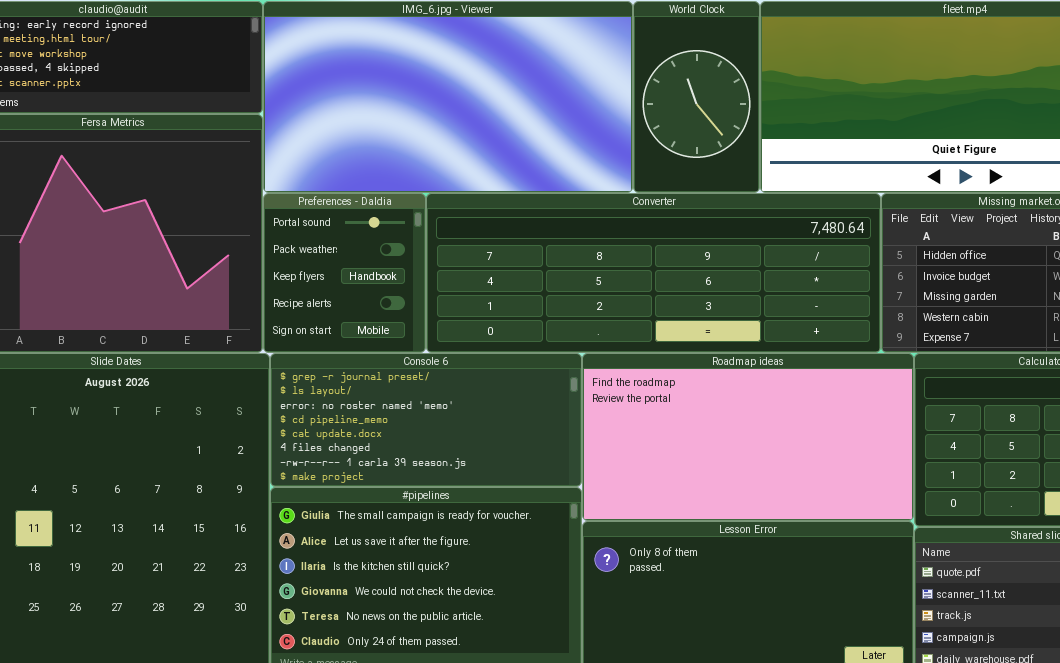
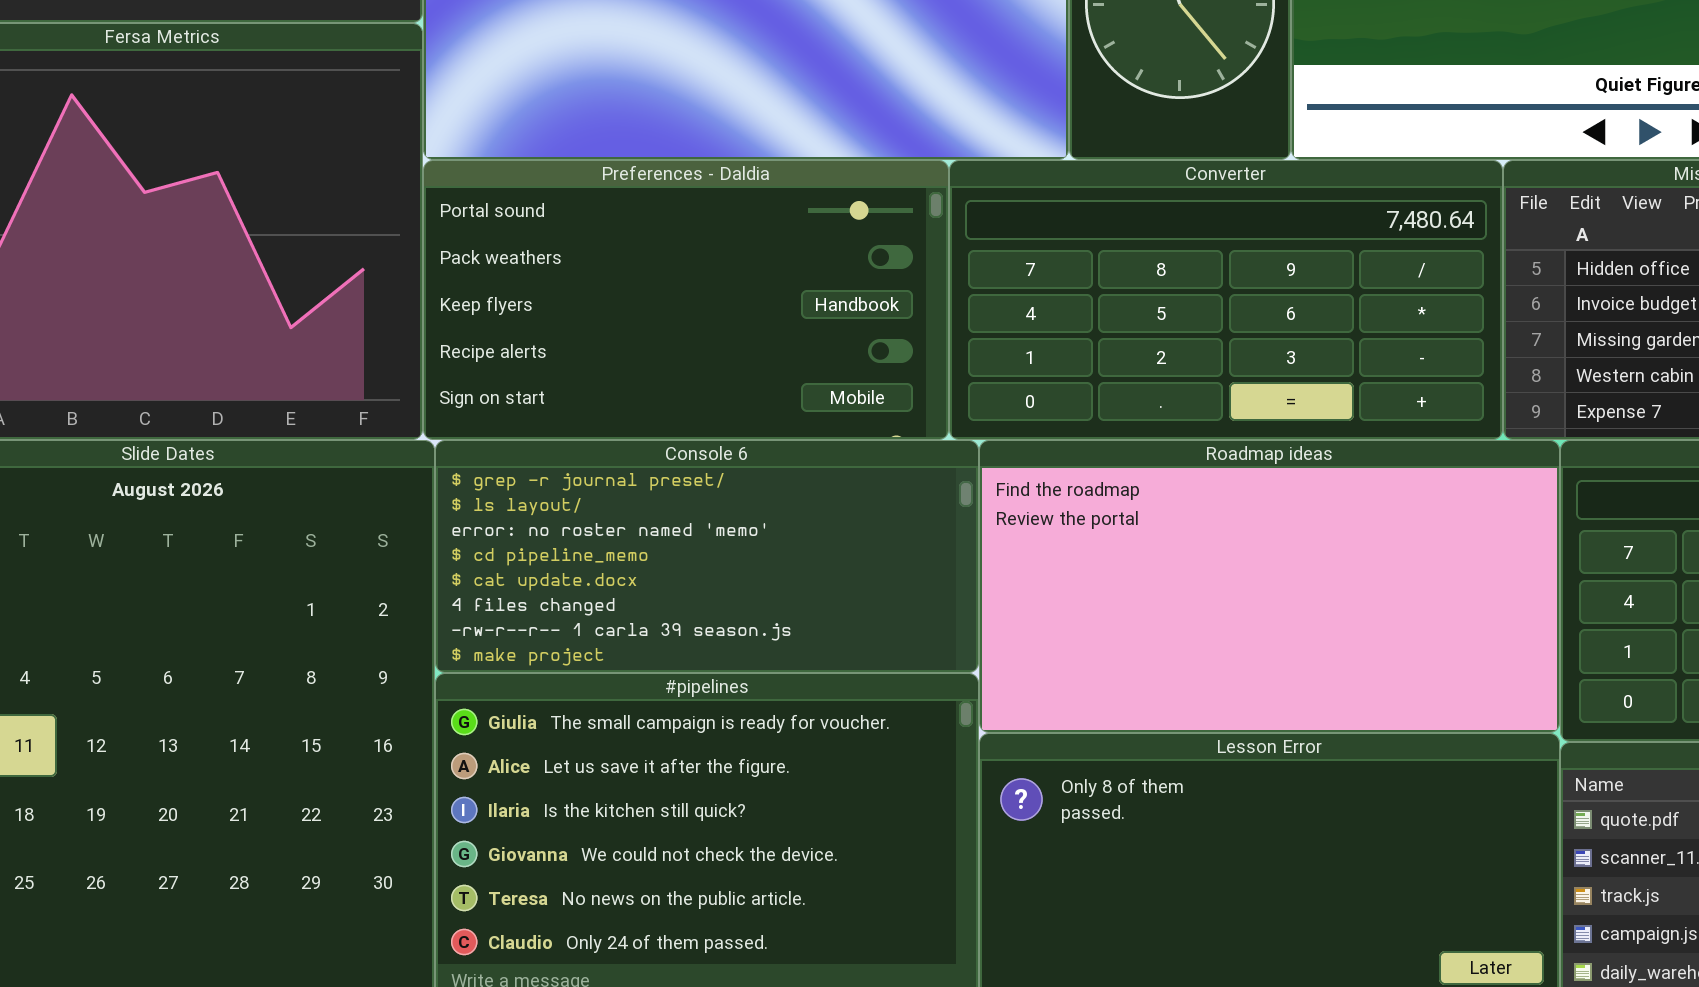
Preferences - Daldia: [263,193,426,353] -> [423,160,949,440], resized
Converter: [426,193,881,353] -> [949,160,1503,440], resized

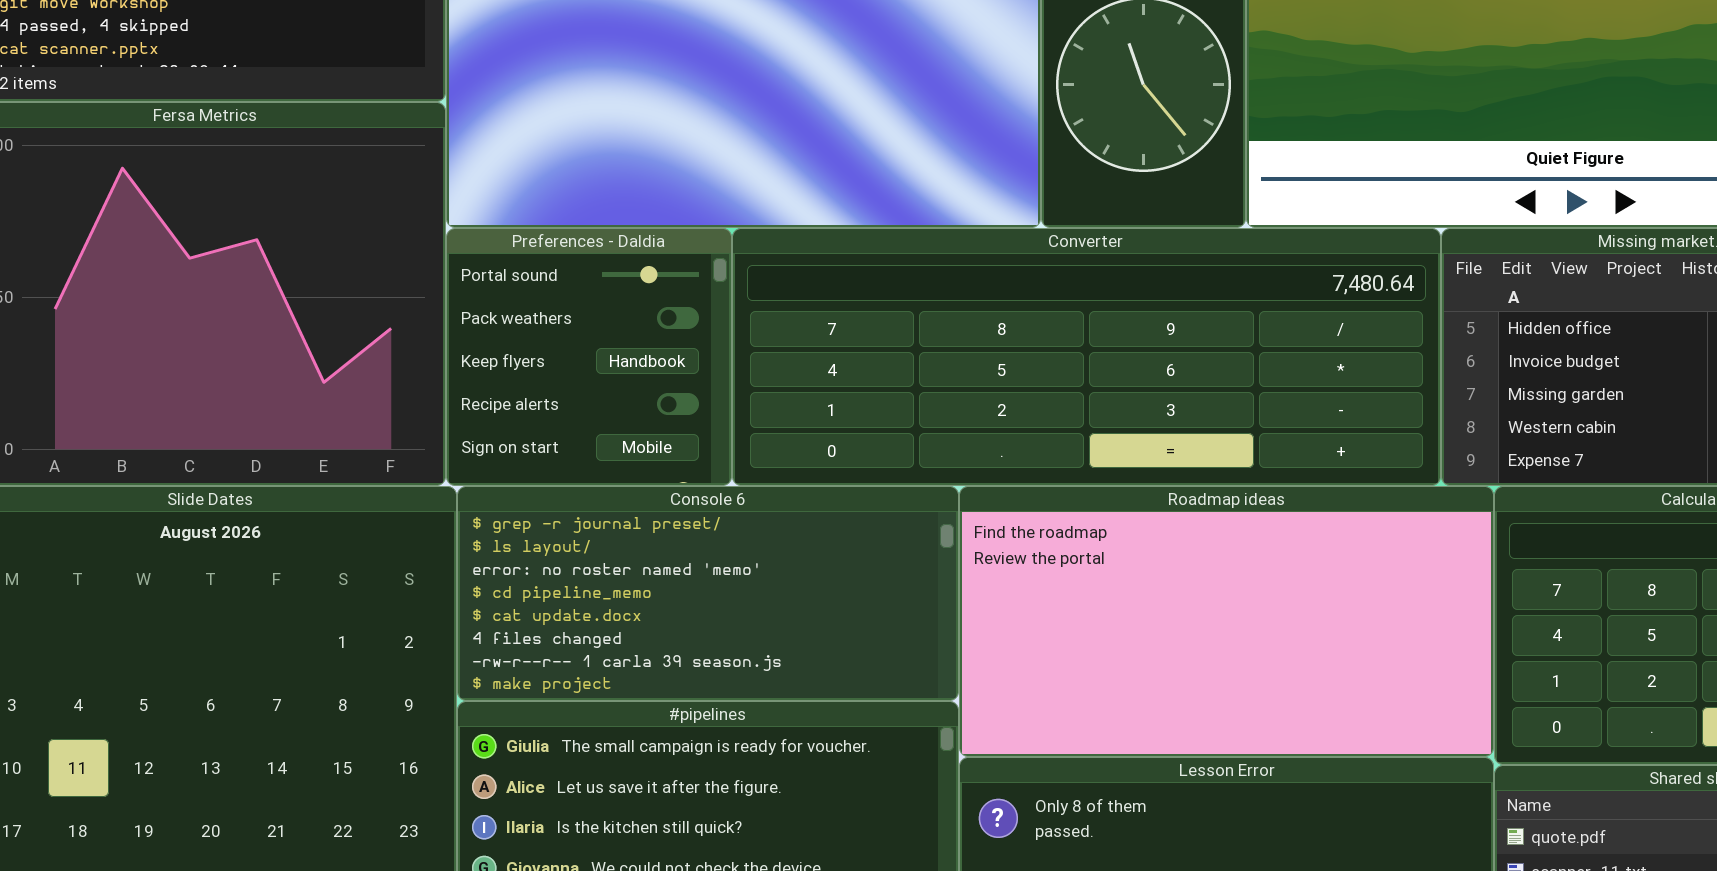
Preferences - Daldia: [423,160,949,440] -> [446,228,732,486], resized
Converter: [949,160,1503,440] -> [732,228,1441,486], resized

